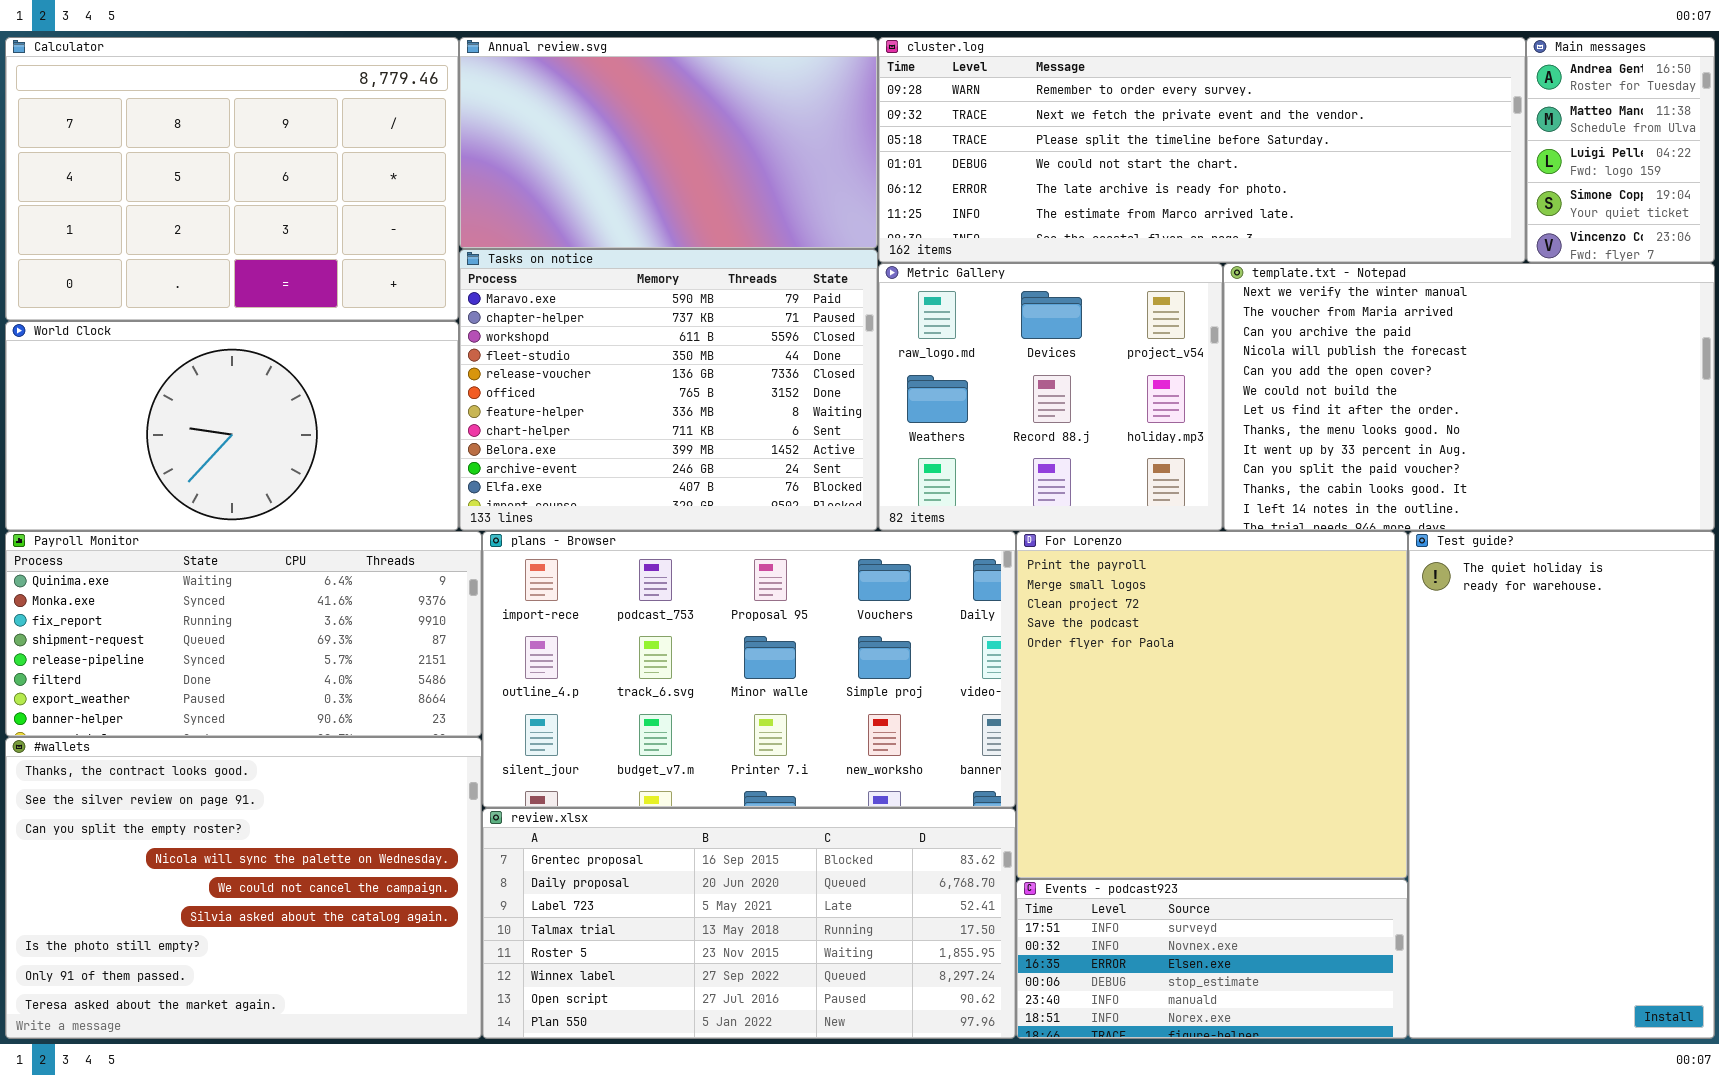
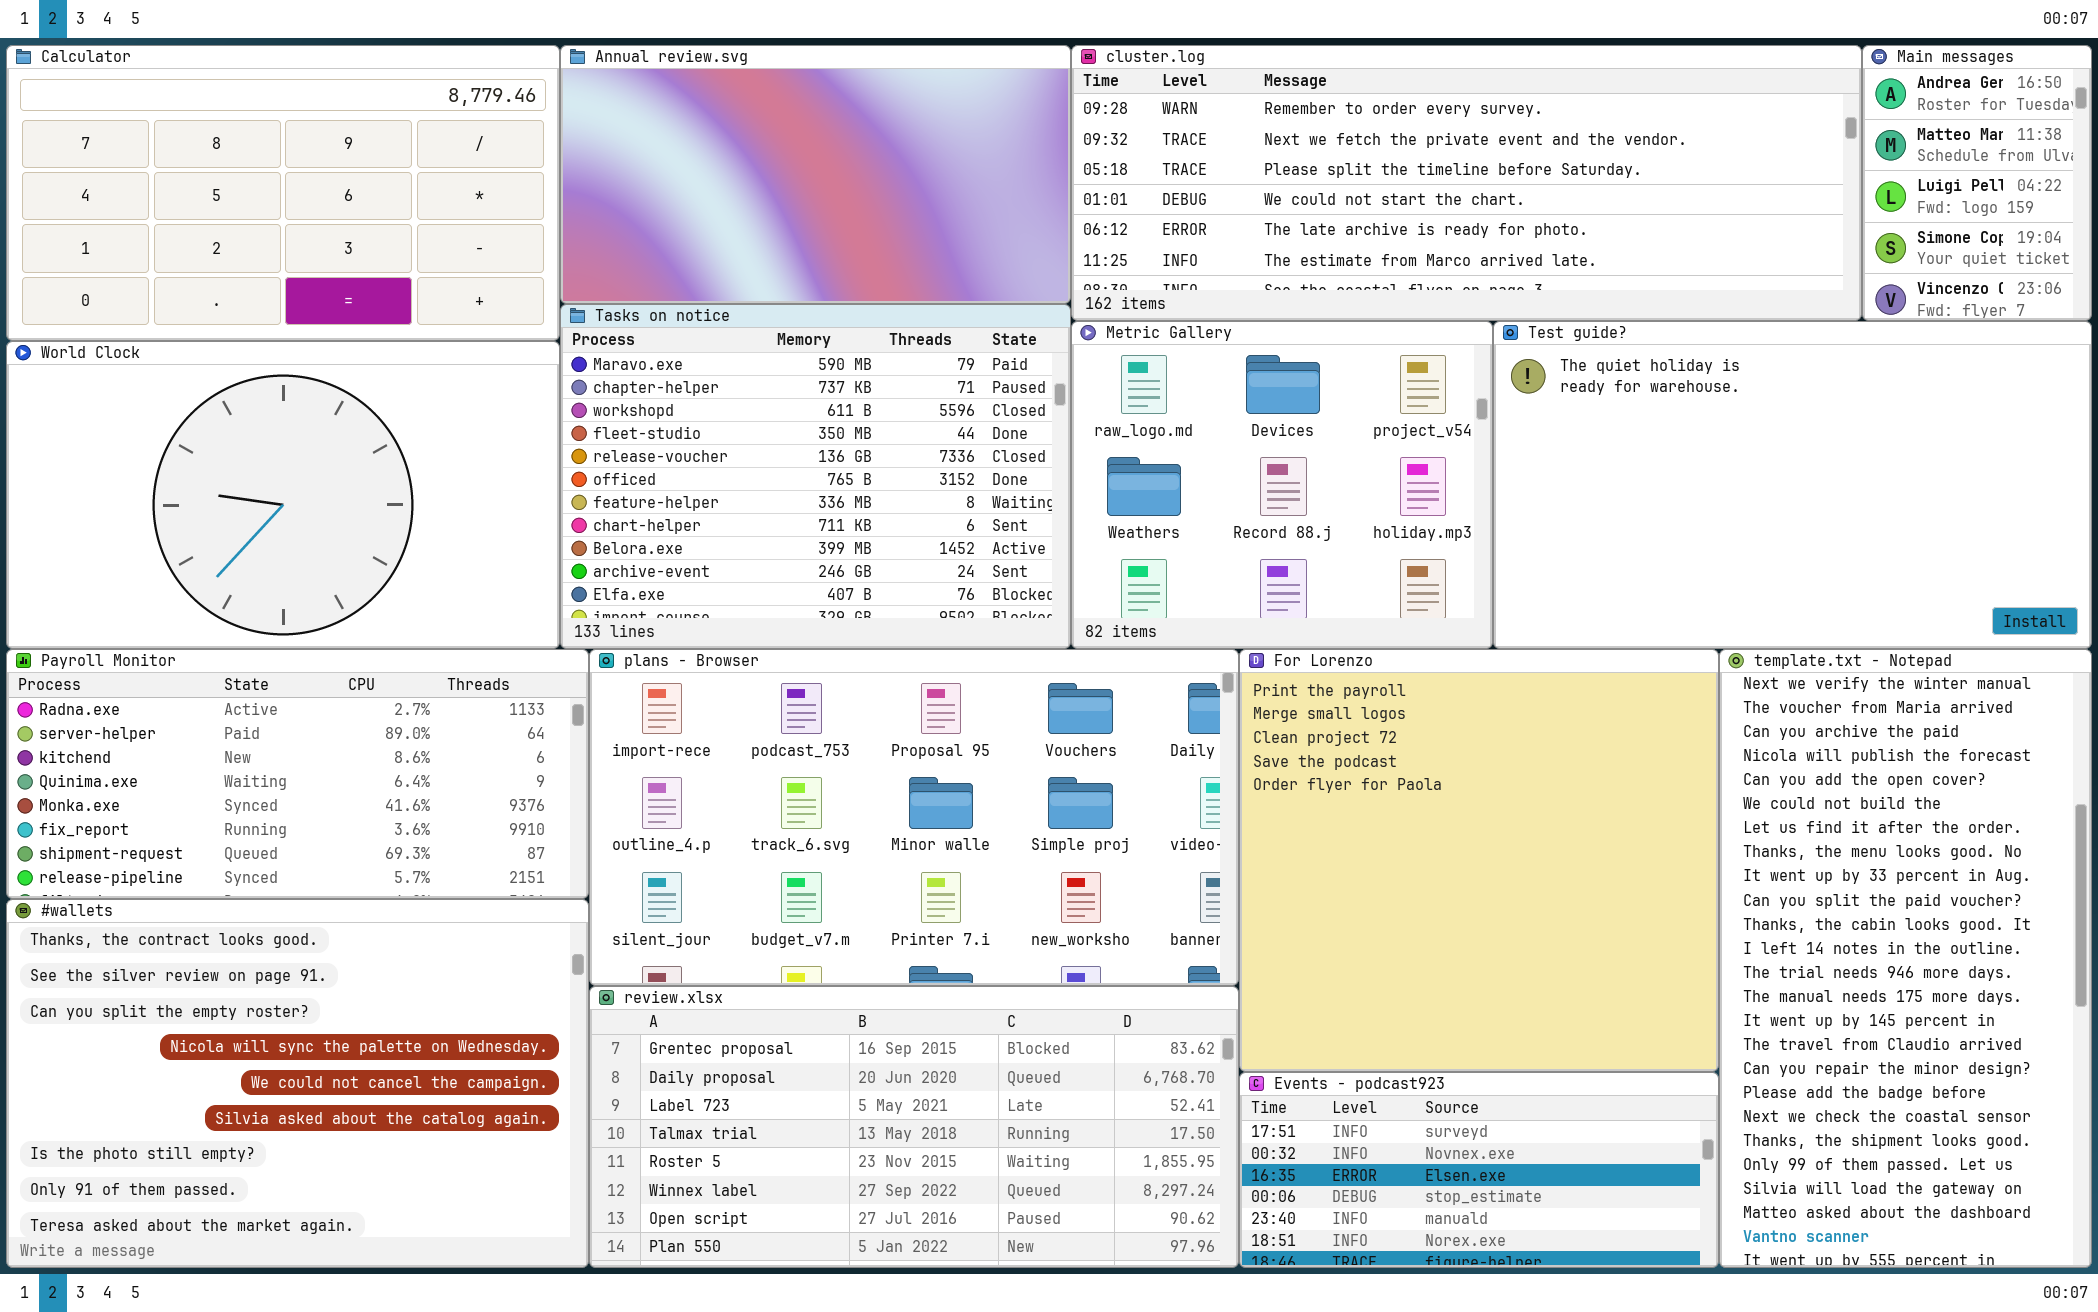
Calculator: [5,37,459,321] -> [6,45,560,341], resized
template.txt - Notepad: [1223,263,1715,531] -> [1719,649,2092,1268], moved, resized
World Clock: [5,321,459,531] -> [6,341,560,649], resized
Payroll Monitor: [5,531,482,737] -> [6,649,589,899], scrolled up 3 rows
Test guide?: [1408,531,1715,1039] -> [1493,321,2092,649], moved, resized

